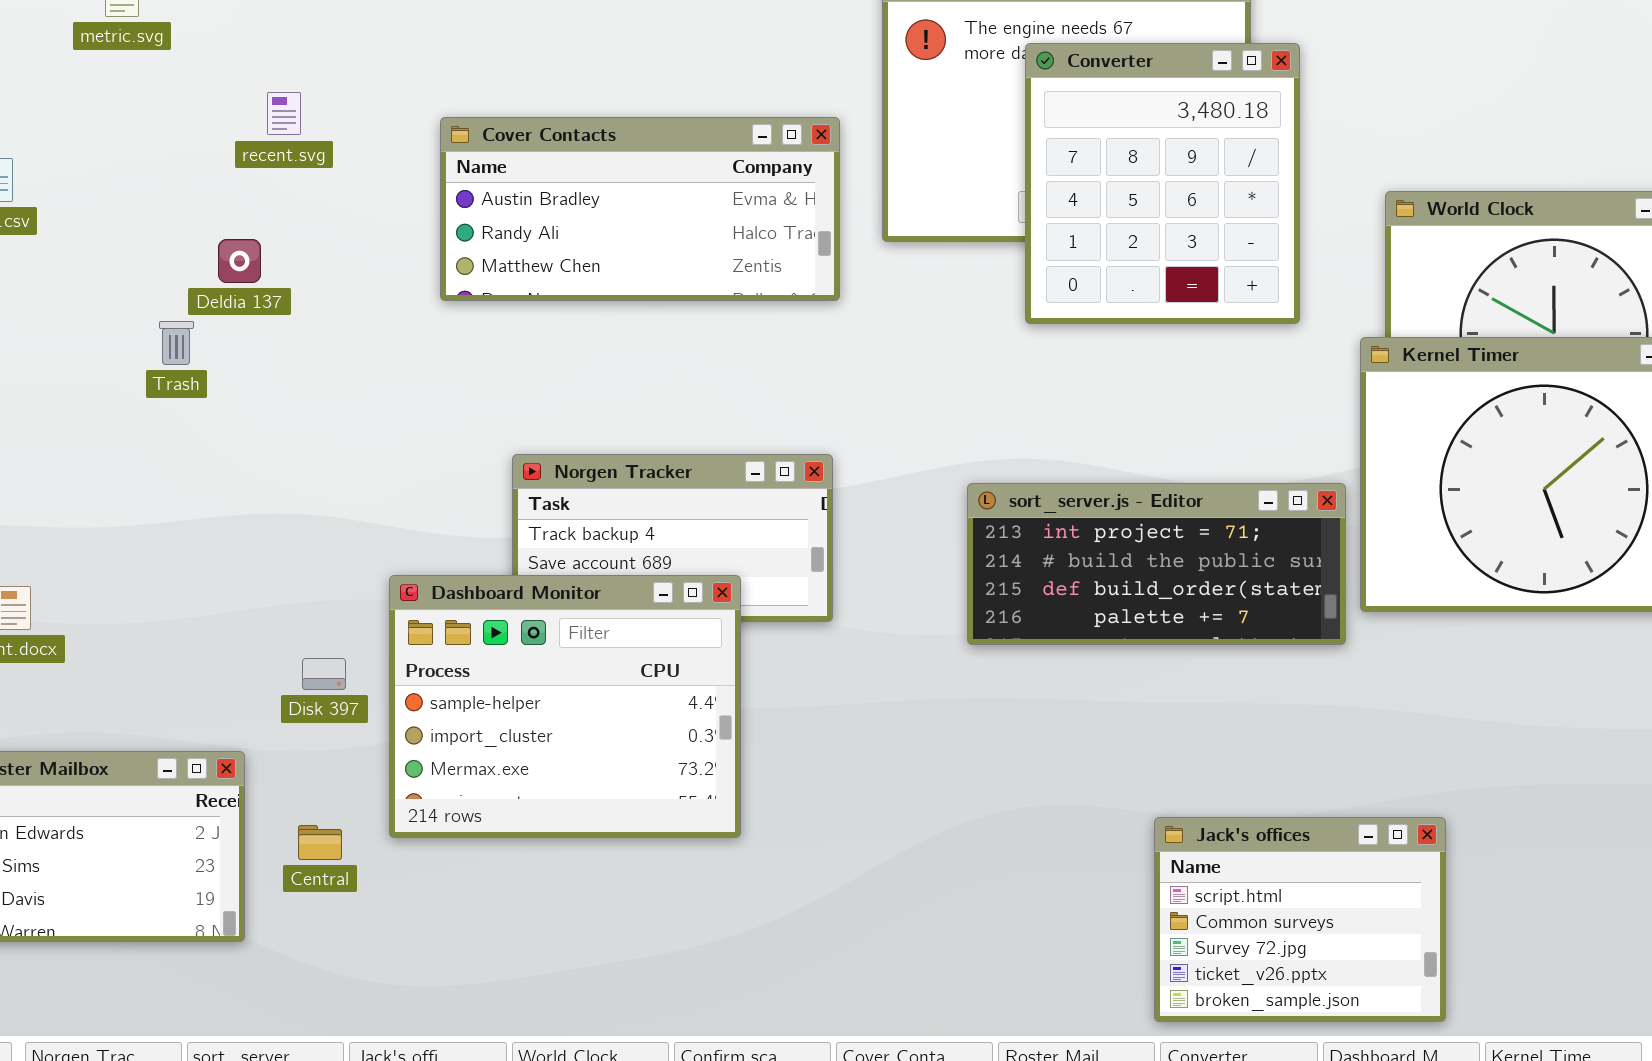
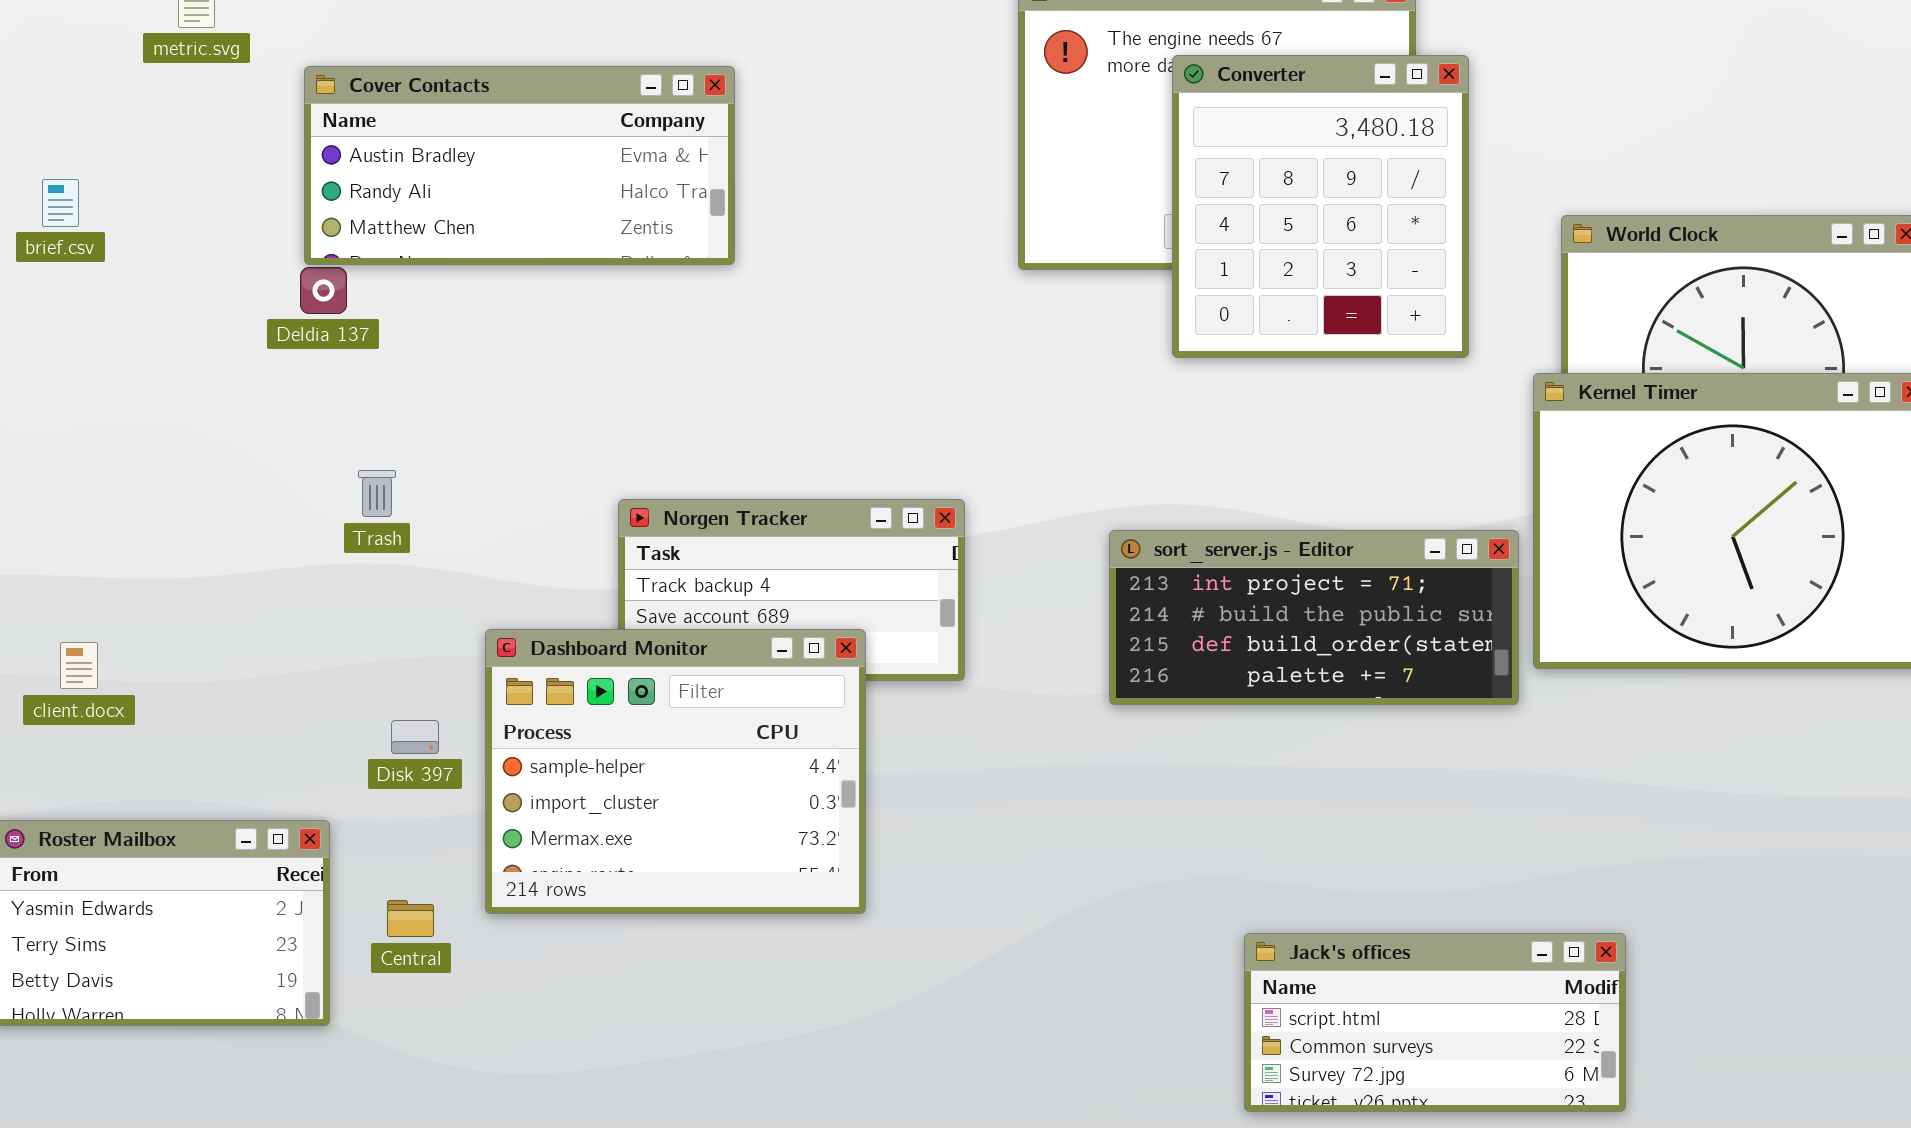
Cover Contacts: [440,117,840,301] -> [304,66,735,265], moved
Trash: [159,321,194,365] -> [358,470,396,517], moved
Jack's offices: [1154,817,1446,1022] -> [1244,933,1626,1112], resized

